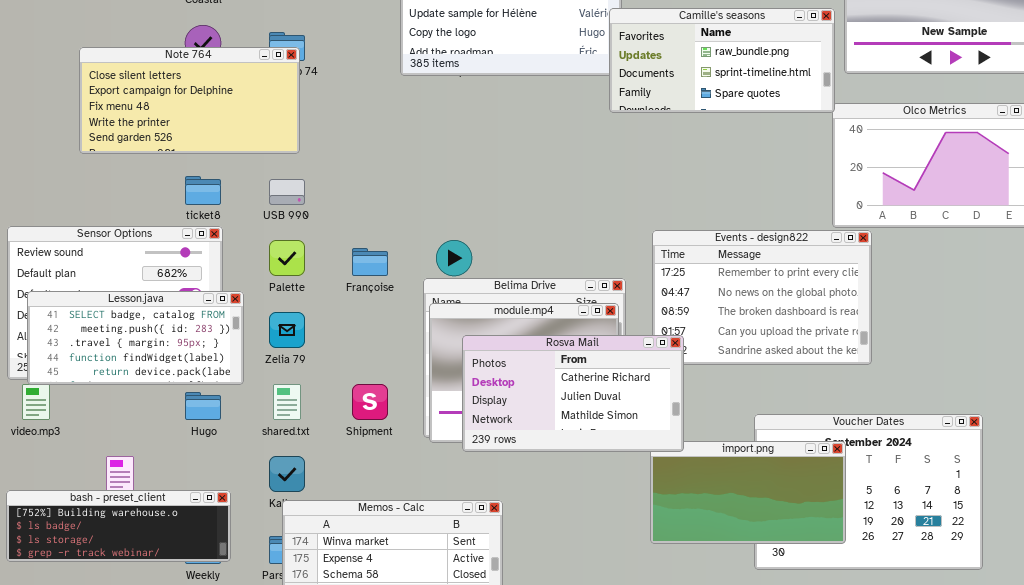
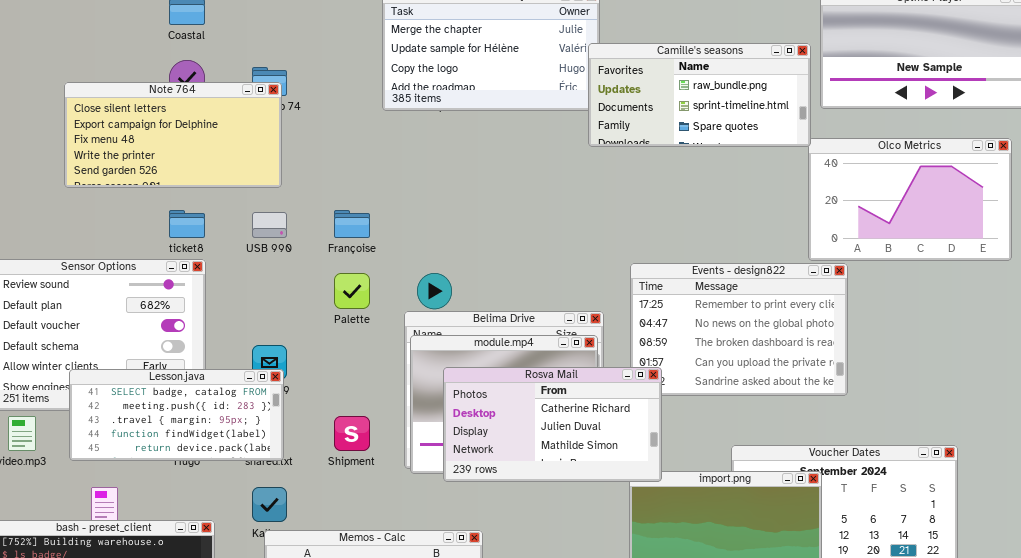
Palette: [269,240,305,276] -> [334,273,370,309], moved
Françoise: [352,248,388,276] -> [334,210,370,238], moved
Lesson.java: [27,291,244,385] -> [69,369,284,461], moved

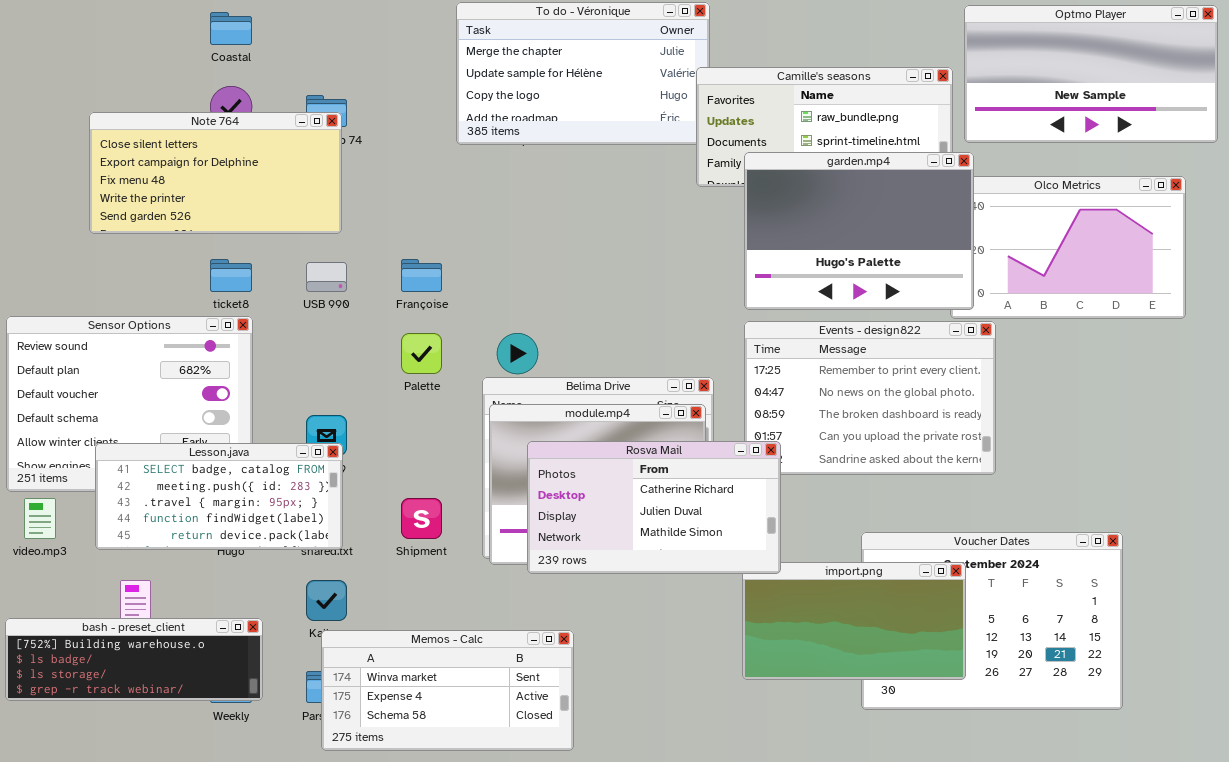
garden.mp4: none -> [744,152,974,310], opened

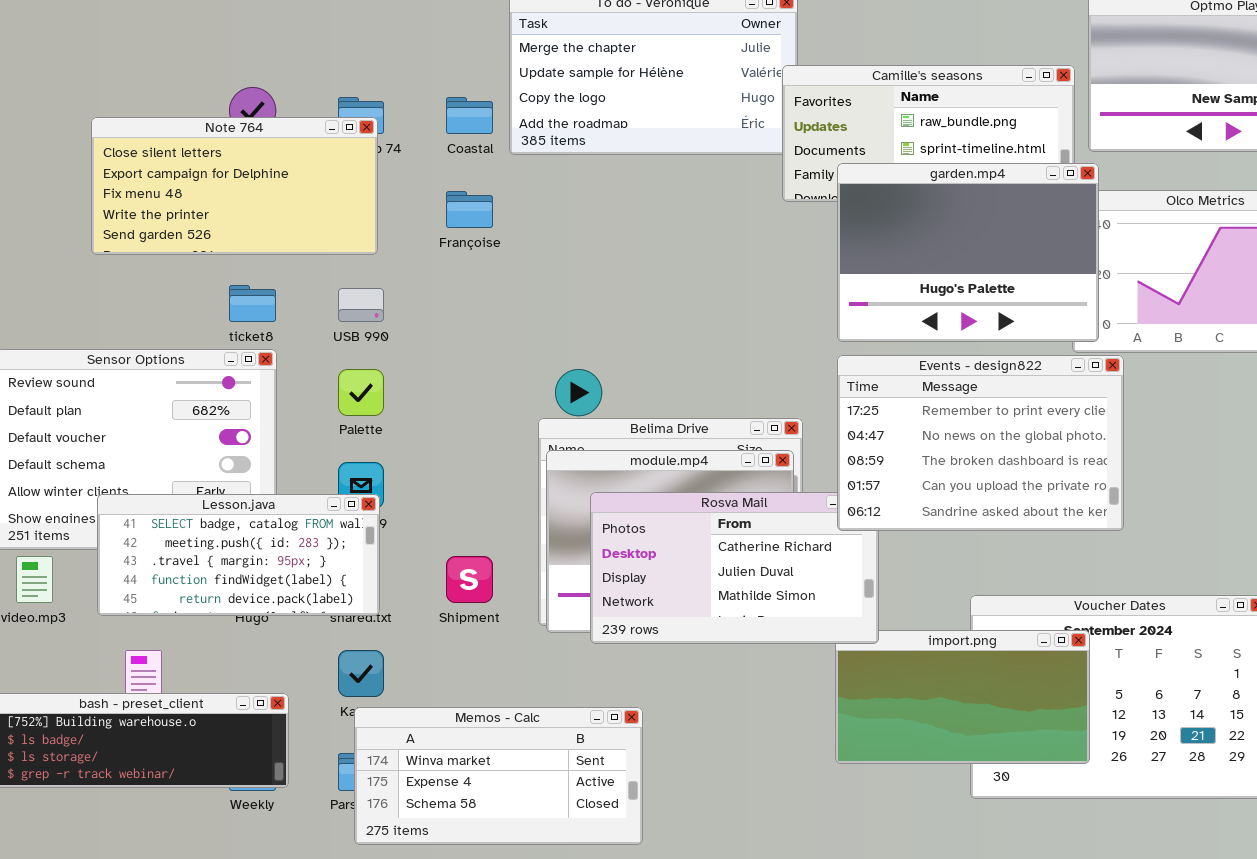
Coastal: [210,12,252,45] -> [446,97,493,134], moved
Françoise: [401,259,442,292] -> [446,191,493,228], moved
Events - design822: [744,321,996,475] -> [837,355,1124,531], raised
Palette: [401,333,442,374] -> [338,369,384,416], moved

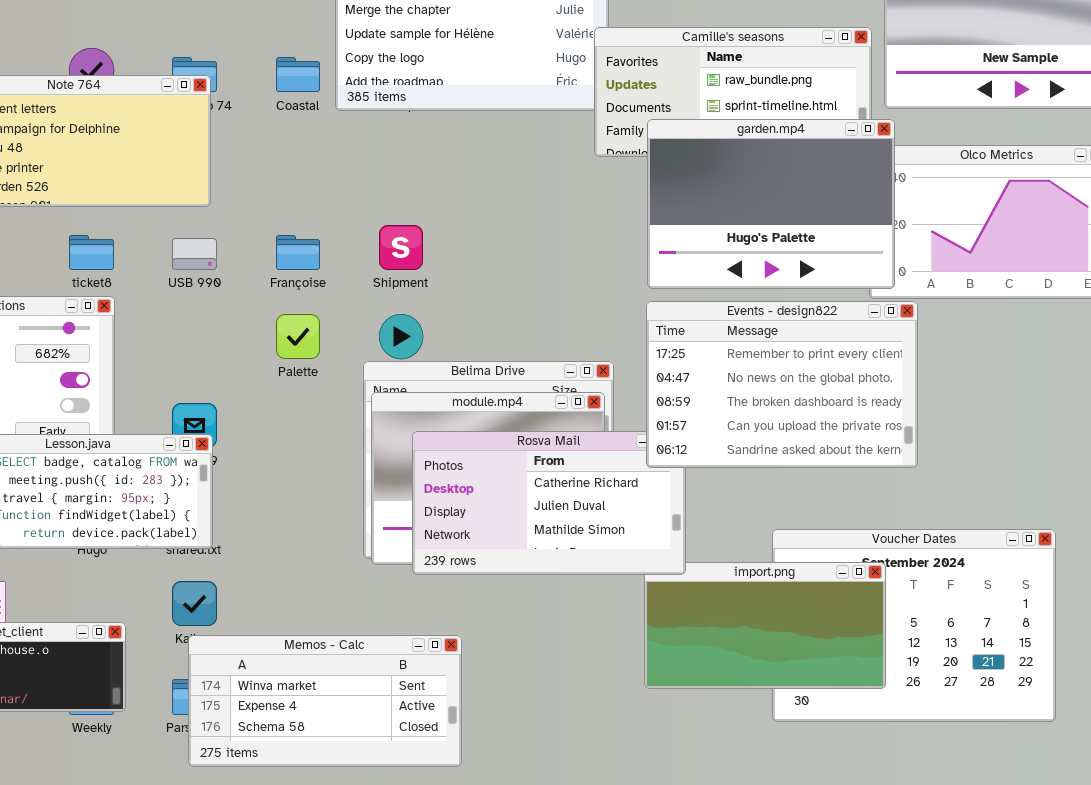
Françoise: [446,191,493,228] -> [276,235,320,270], moved
Palette: [338,369,384,416] -> [276,314,320,359], moved
Shipment: [446,556,493,603] -> [379,225,423,270], moved

